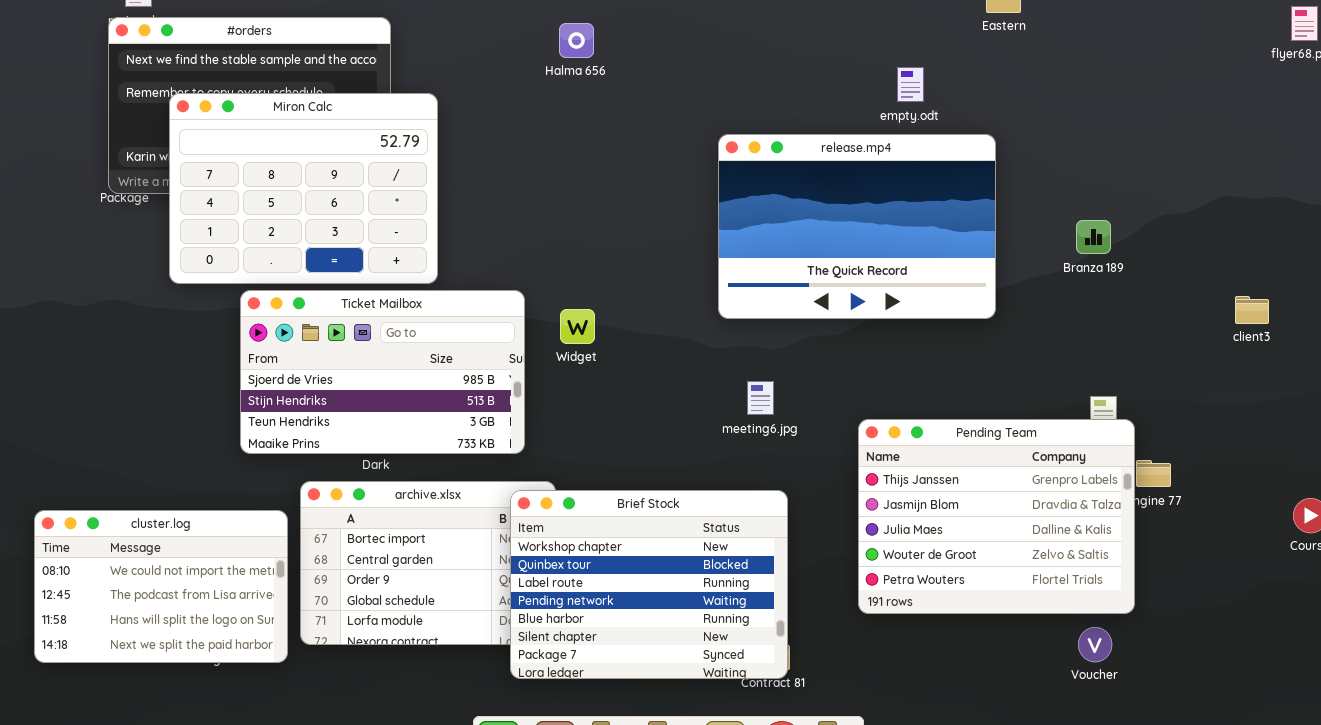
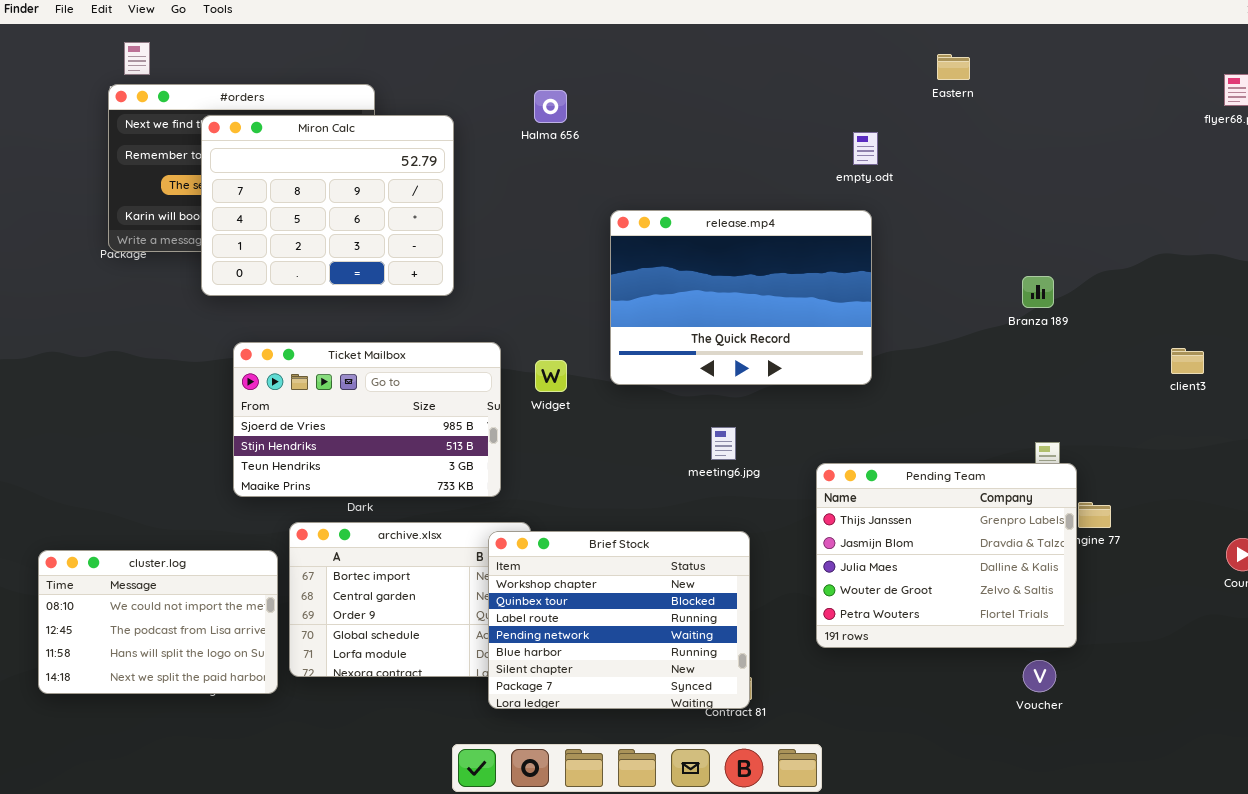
Miron Calc: [169,93,438,284] -> [201,115,454,296], moved
release.mp4: [718,134,996,319] -> [610,210,872,385], moved

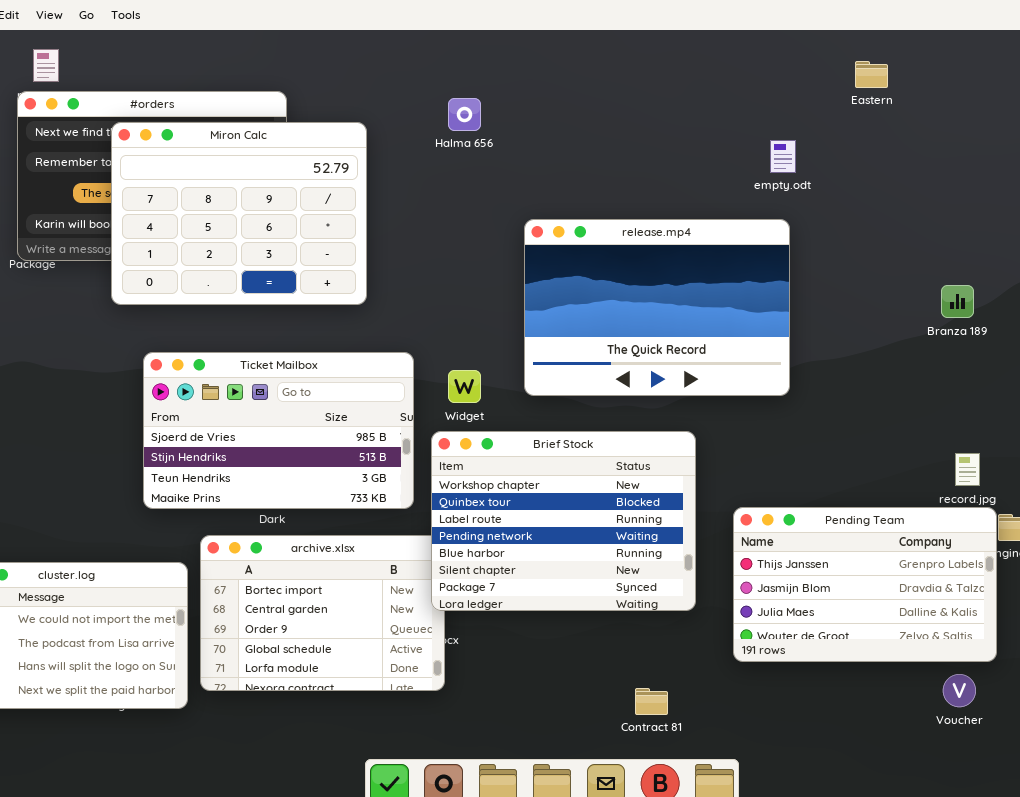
Pending Team: [816,463,1077,648] -> [733,507,997,662], resized
Brief Stock: [488,531,750,709] -> [431,431,696,611], moved

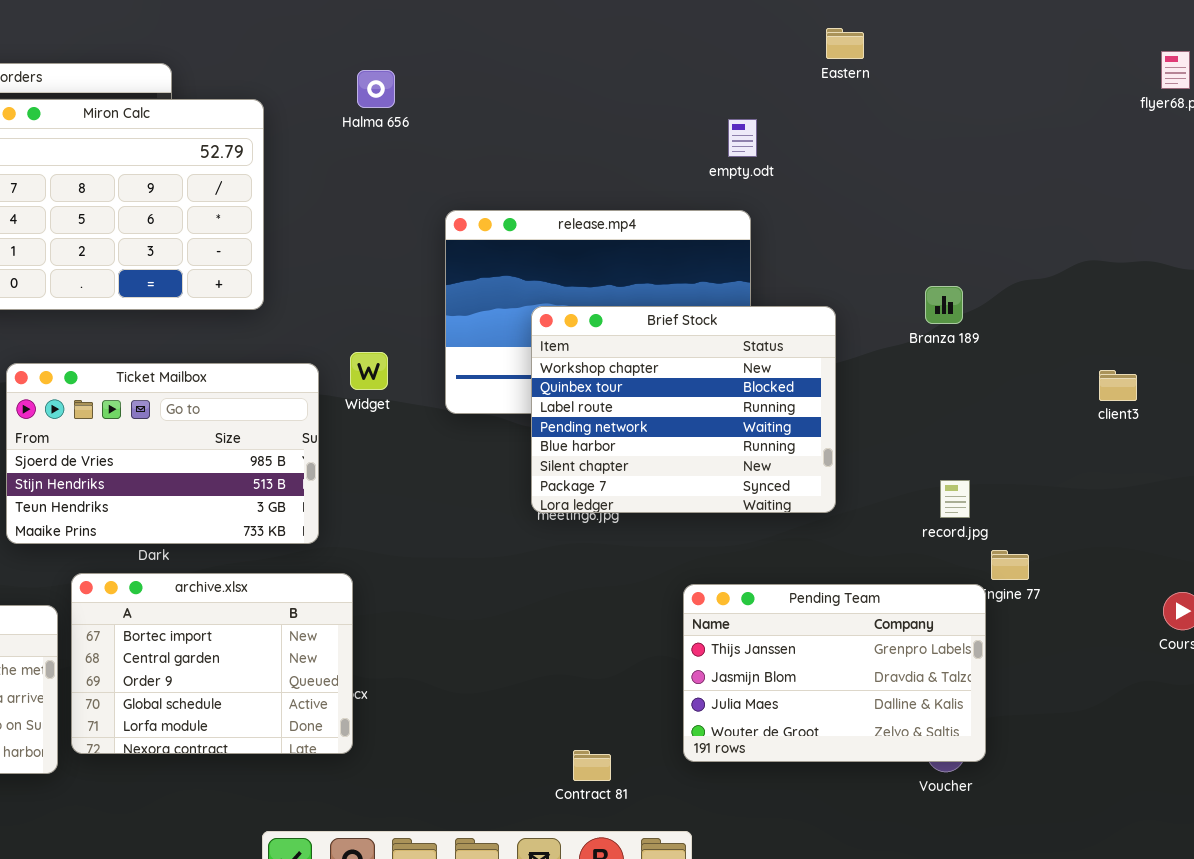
Widget: [448,370,481,403] -> [350,352,388,390], moved
Brief Stock: [431,431,696,611] -> [531,306,836,513], moved
Pending Team: [733,507,997,662] -> [683,584,986,762], moved

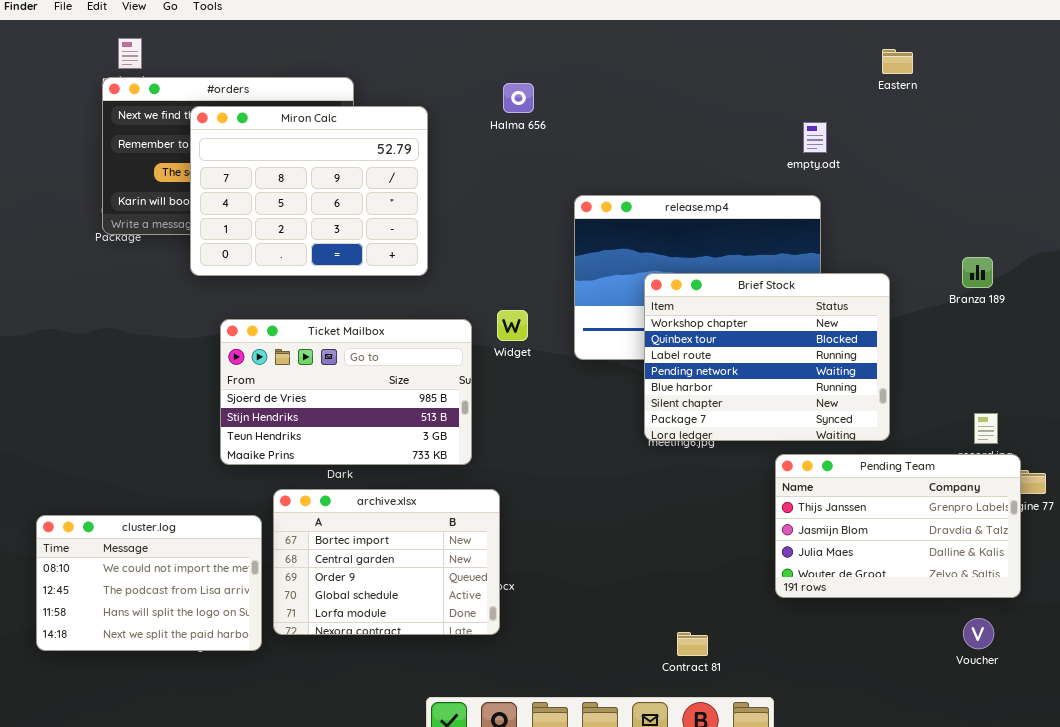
Pending Team: [683,584,986,762] -> [775,454,1021,598], moved

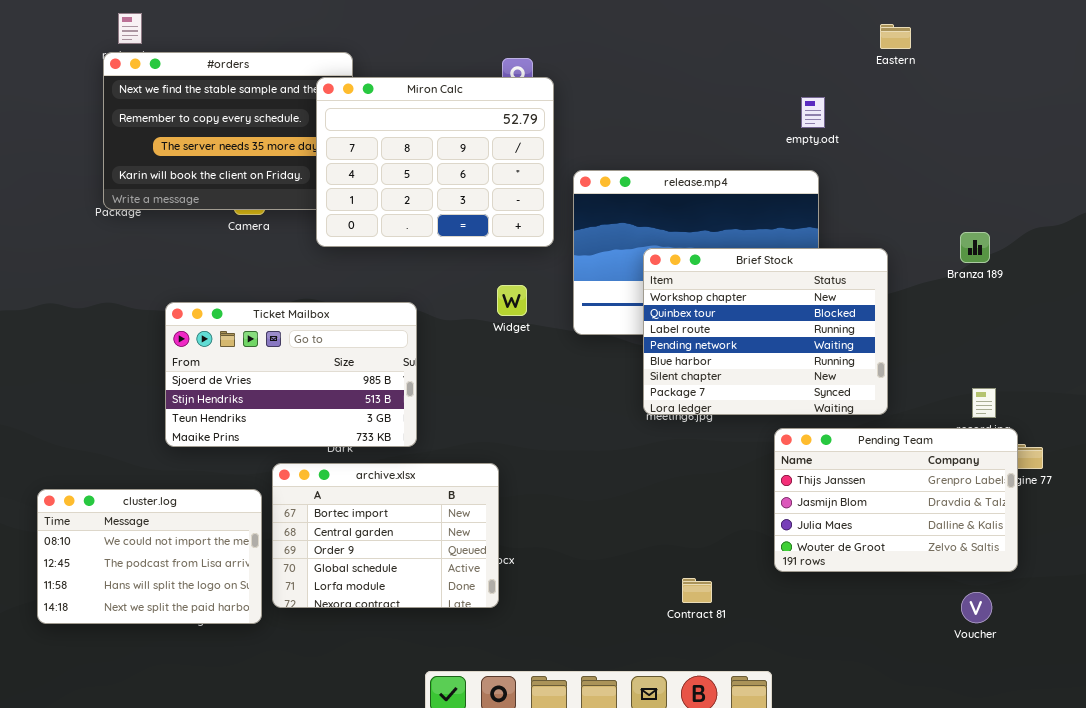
Miron Calc: [190,106,428,276] -> [316,77,554,247], moved
Ticket Mailbox: [220,319,472,465] -> [165,302,417,447], moved
Contract 81: [677,632,708,656] -> [682,578,712,603], moved

